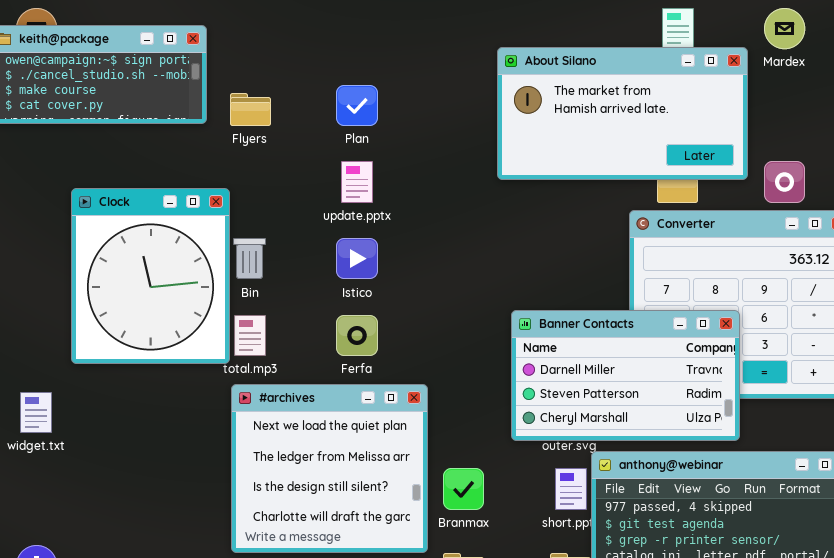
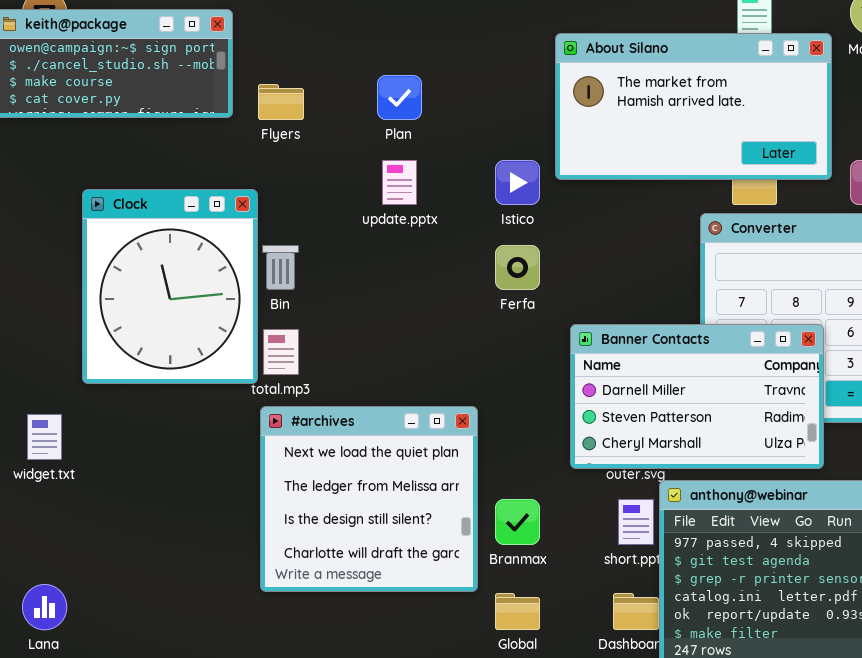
Istico: [336,238,378,279] -> [495,160,540,205], moved
Ferfa: [336,315,378,356] -> [495,245,540,290], moved

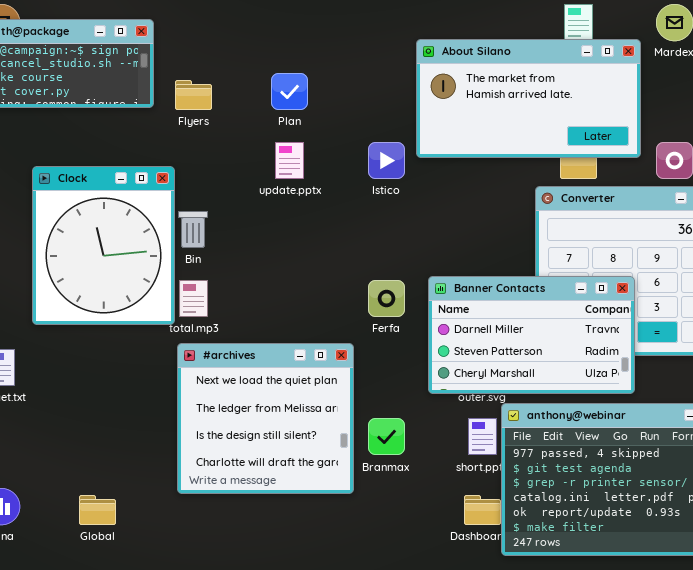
Ferfa: [495,245,540,290] -> [368,280,405,317], moved
Global: [495,593,540,630] -> [79,495,116,525], moved

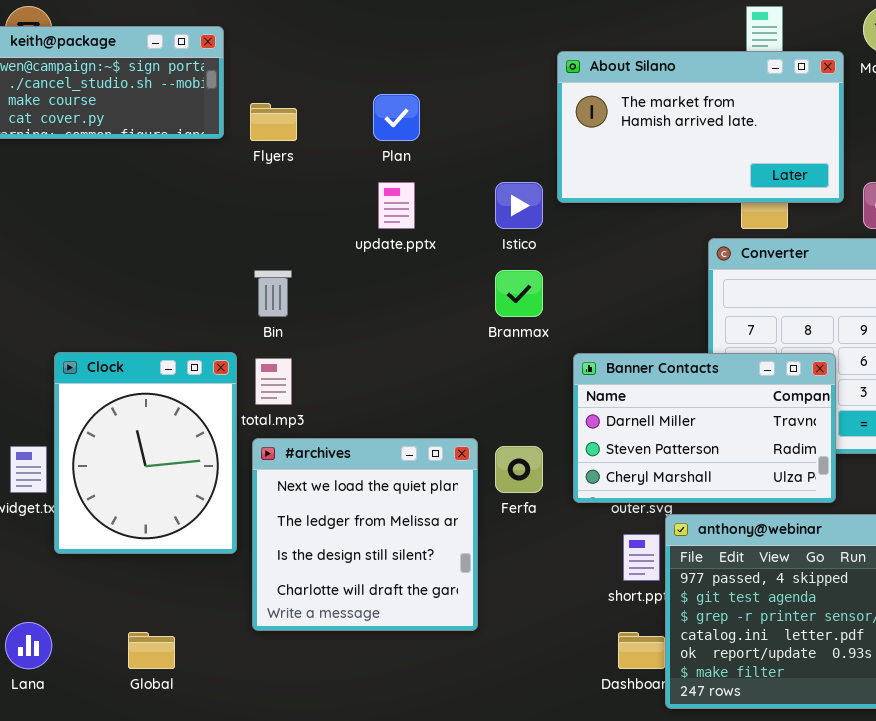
Clock: [32,166,175,325] -> [54,352,237,554], moved
Ferfa: [368,280,405,317] -> [495,446,543,493], moved
Branmax: [368,418,405,455] -> [495,270,543,317], moved

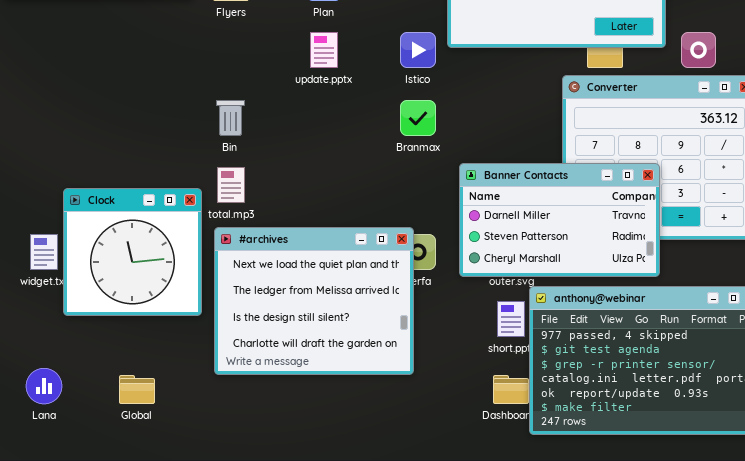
Clock: [54,352,237,554] -> [63,188,202,316], resized
#archives: [252,438,478,631] -> [214,227,414,375], resized

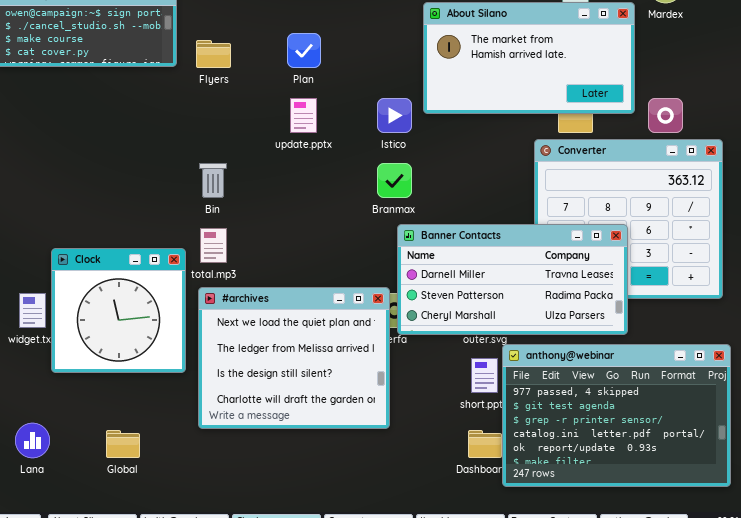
Banner Contacts: [459,163,660,277] -> [397,224,628,335], resized

